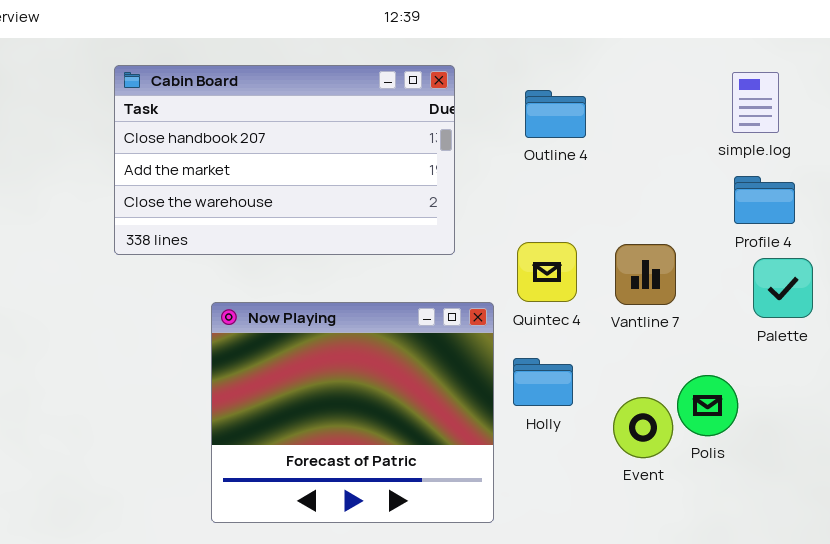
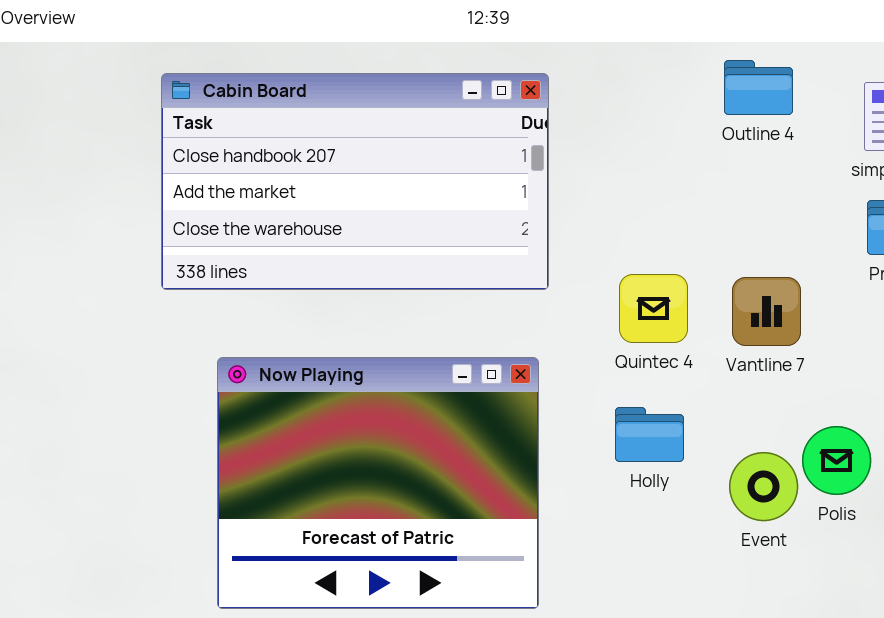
Outline 4: [525,90,586,138] -> [724,60,793,115], moved
Now Playing: [211,302,494,523] -> [217,357,539,609], moved

